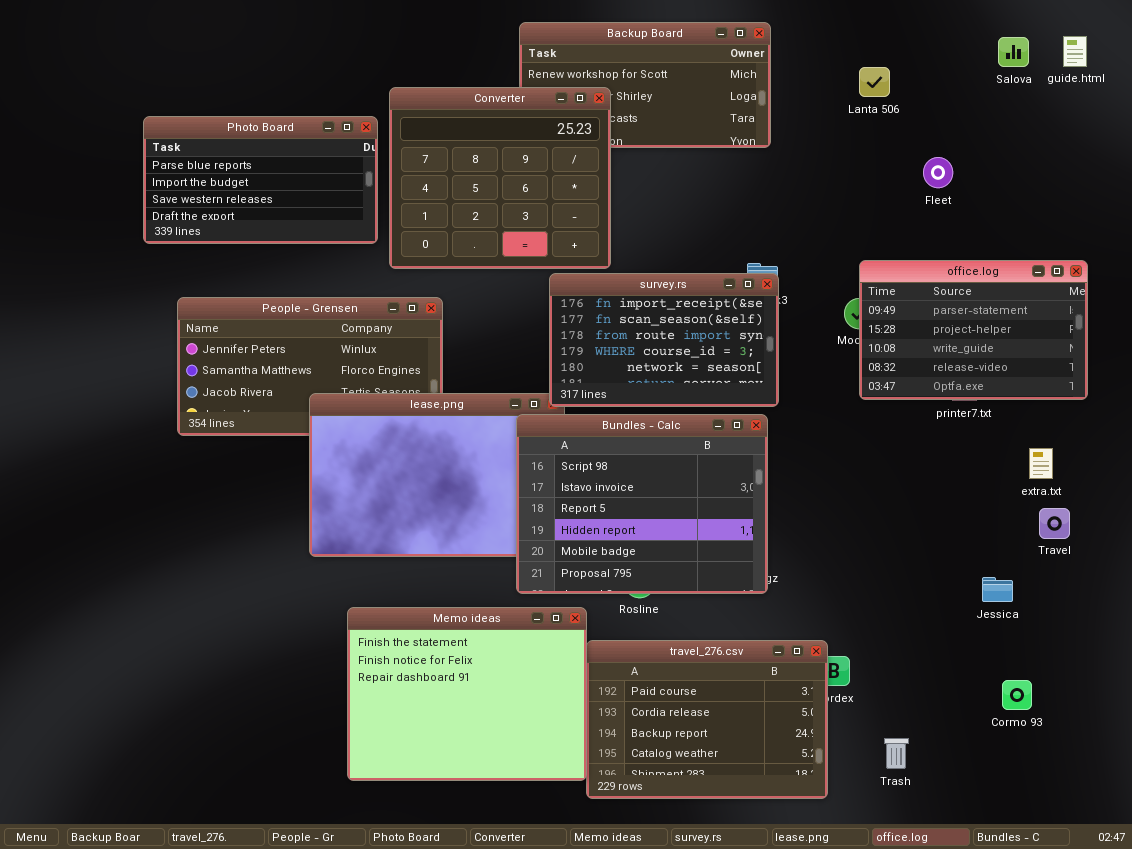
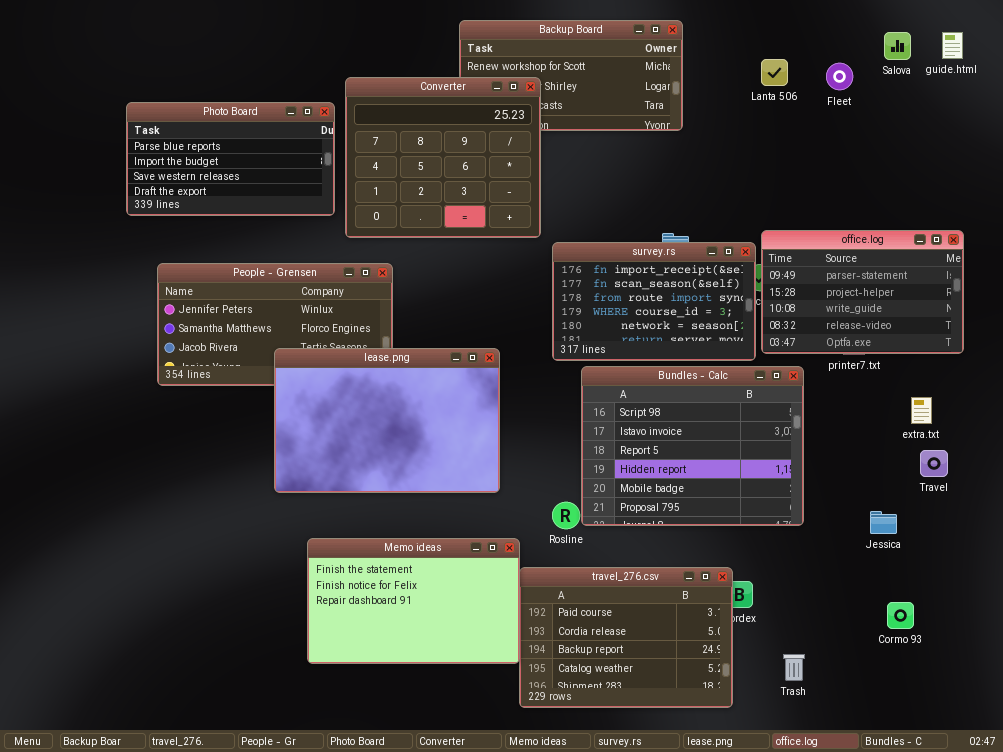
Fleet: [923,157,953,188] -> [826,63,853,90], moved
survey.rs: [549,273,779,407] -> [552,242,756,361], moved
Bundles - Calc: [516,414,768,594] -> [581,366,804,526], moved
Memo ideas: [347,607,587,781] -> [307,538,520,664], resized

